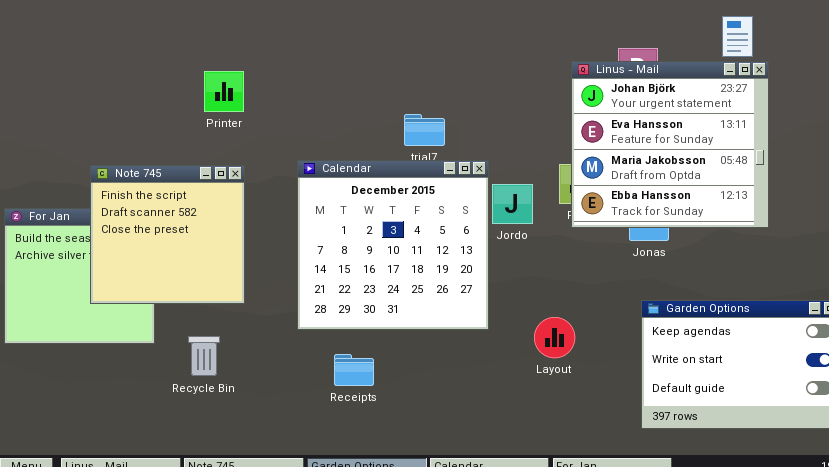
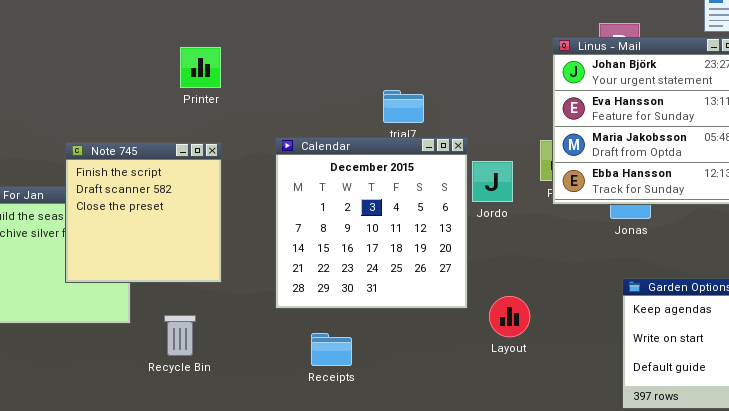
Layout: [534,317,575,358] -> [489,296,530,337], moved

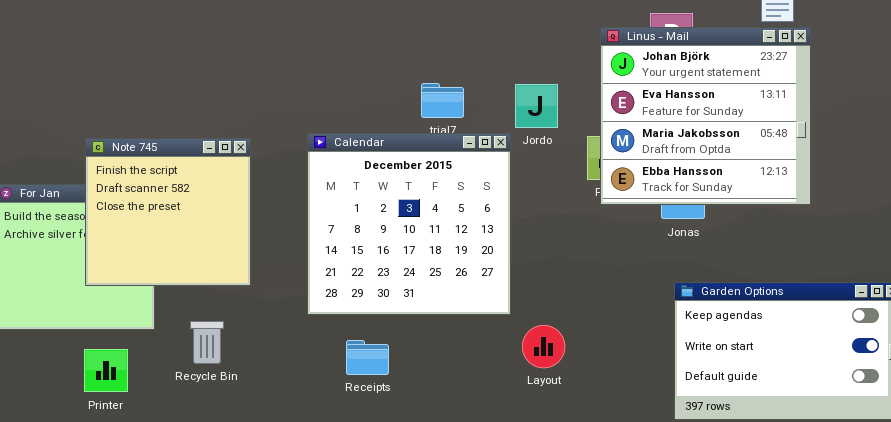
Printer: [180,47,221,88] -> [84,349,128,392], moved
Jordo: [472,161,513,202] -> [515,84,558,128], moved
Layout: [489,296,530,337] -> [522,325,565,368], moved

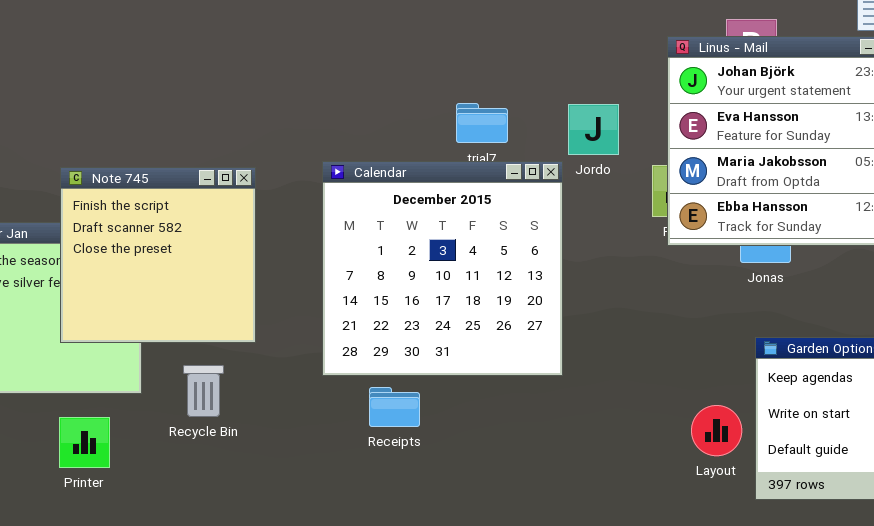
Recycle Bin: [190,321,224,364] -> [183,365,224,417], moved
Layout: [522,325,565,368] -> [691,405,742,456], moved
Receipts: [346,340,389,375] -> [369,387,420,427], moved

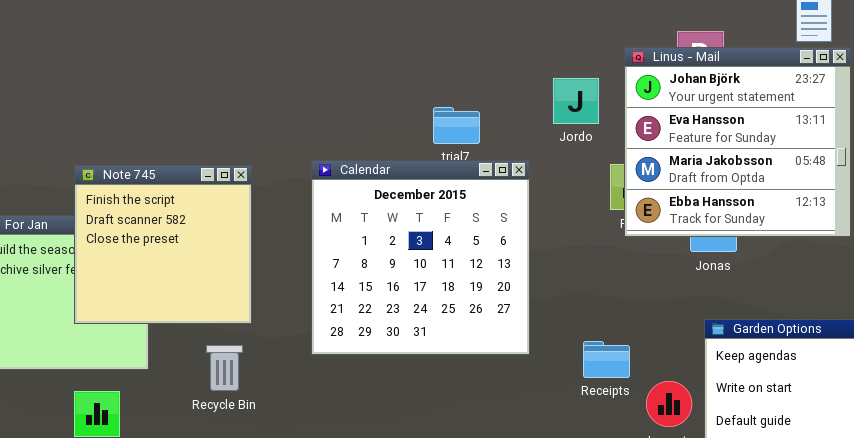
Jordo: [568,104,619,155] -> [553,78,599,124], moved
Recycle Bin: [183,365,224,417] -> [206,345,243,391], moved
Receipts: [369,387,420,427] -> [583,341,630,378], moved

